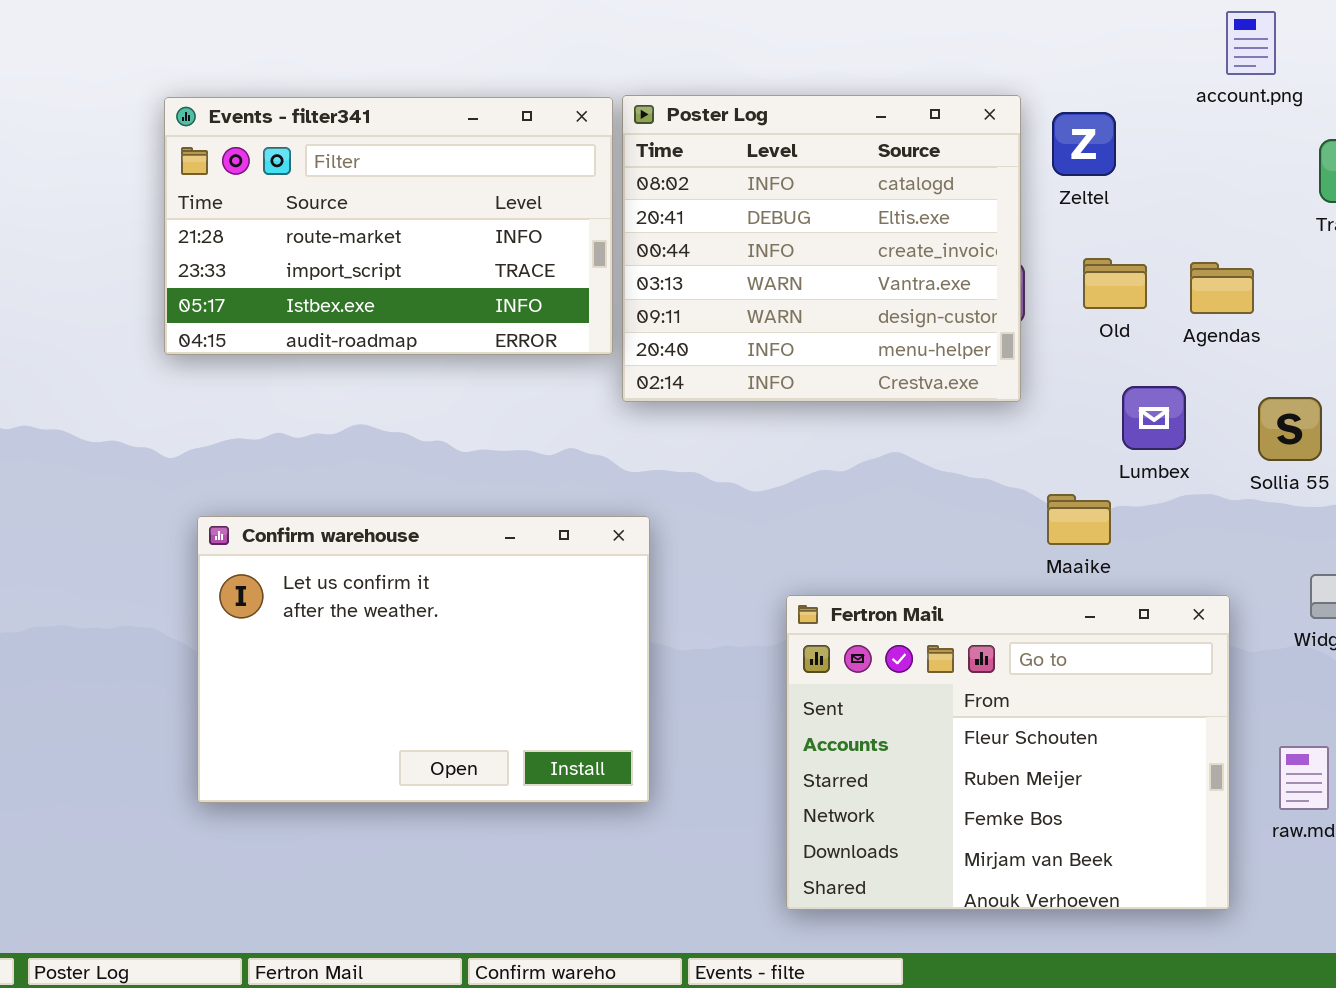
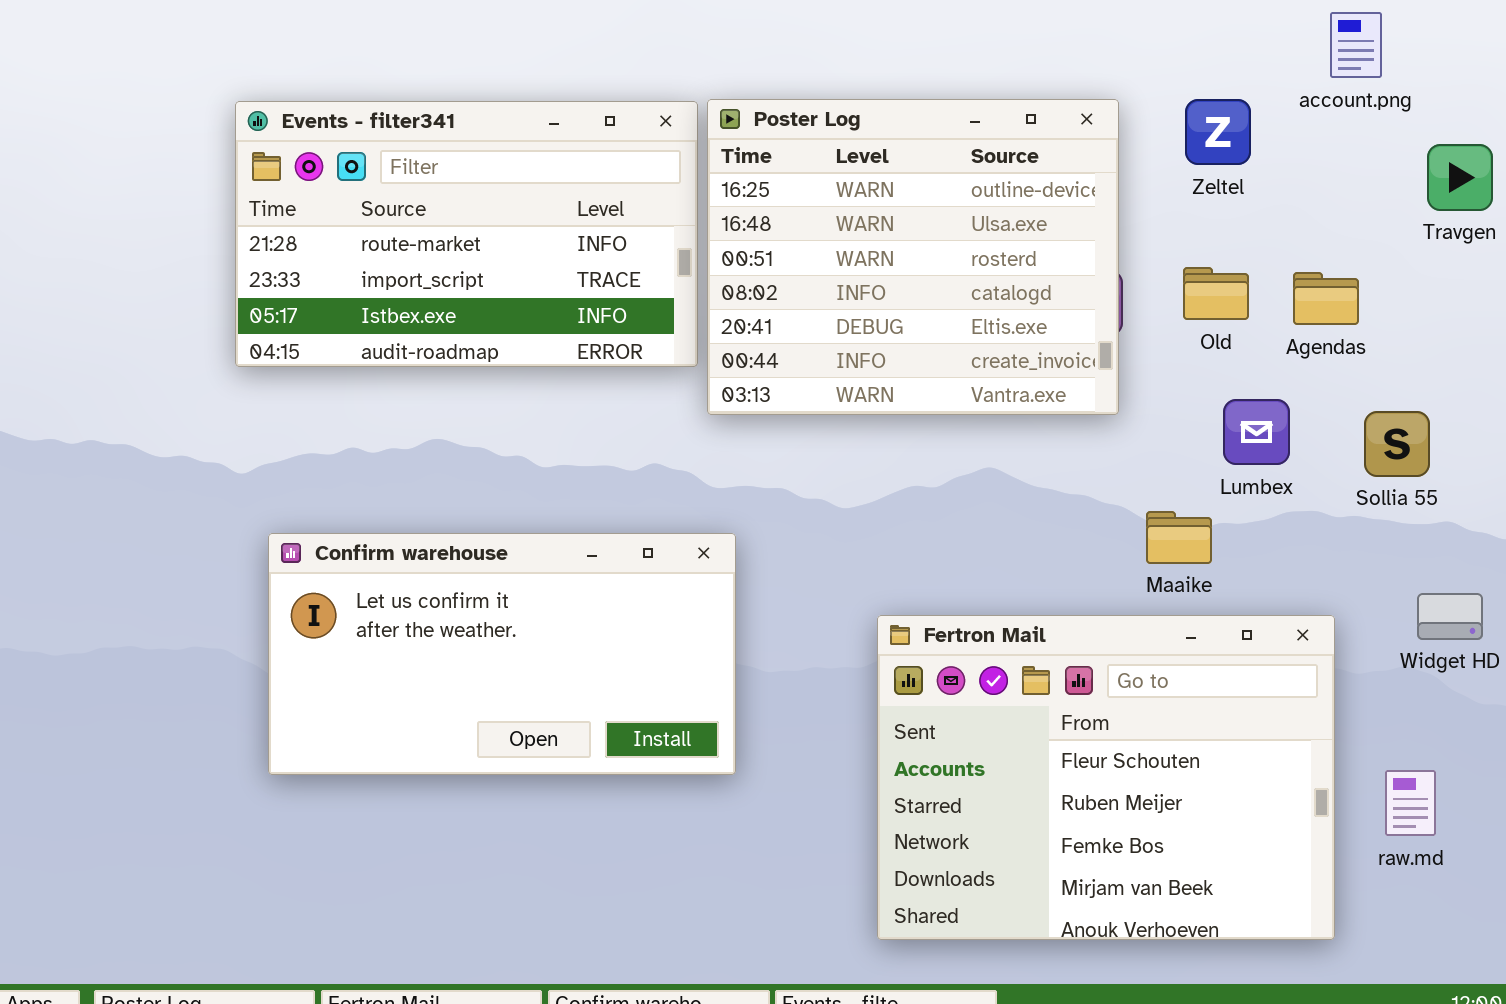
Poster Log: [622,95,1021,402] -> [707,99,1119,415], scrolled up 3 rows
Zeltel: [1052,112,1116,176] -> [1185,99,1251,165], moved
Confirm warehouse: [197,516,650,803] -> [268,533,736,775], resized

